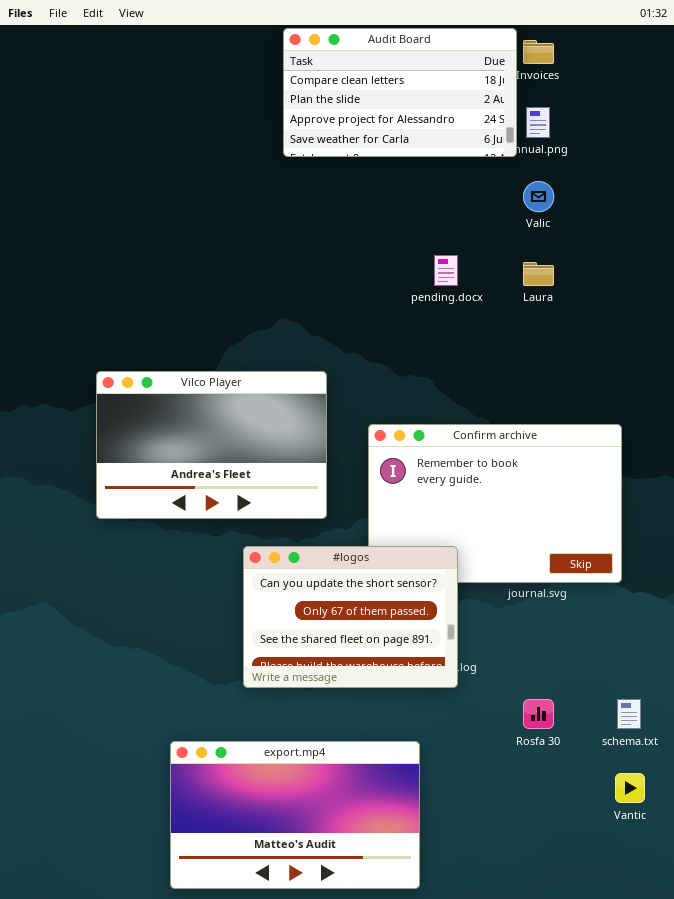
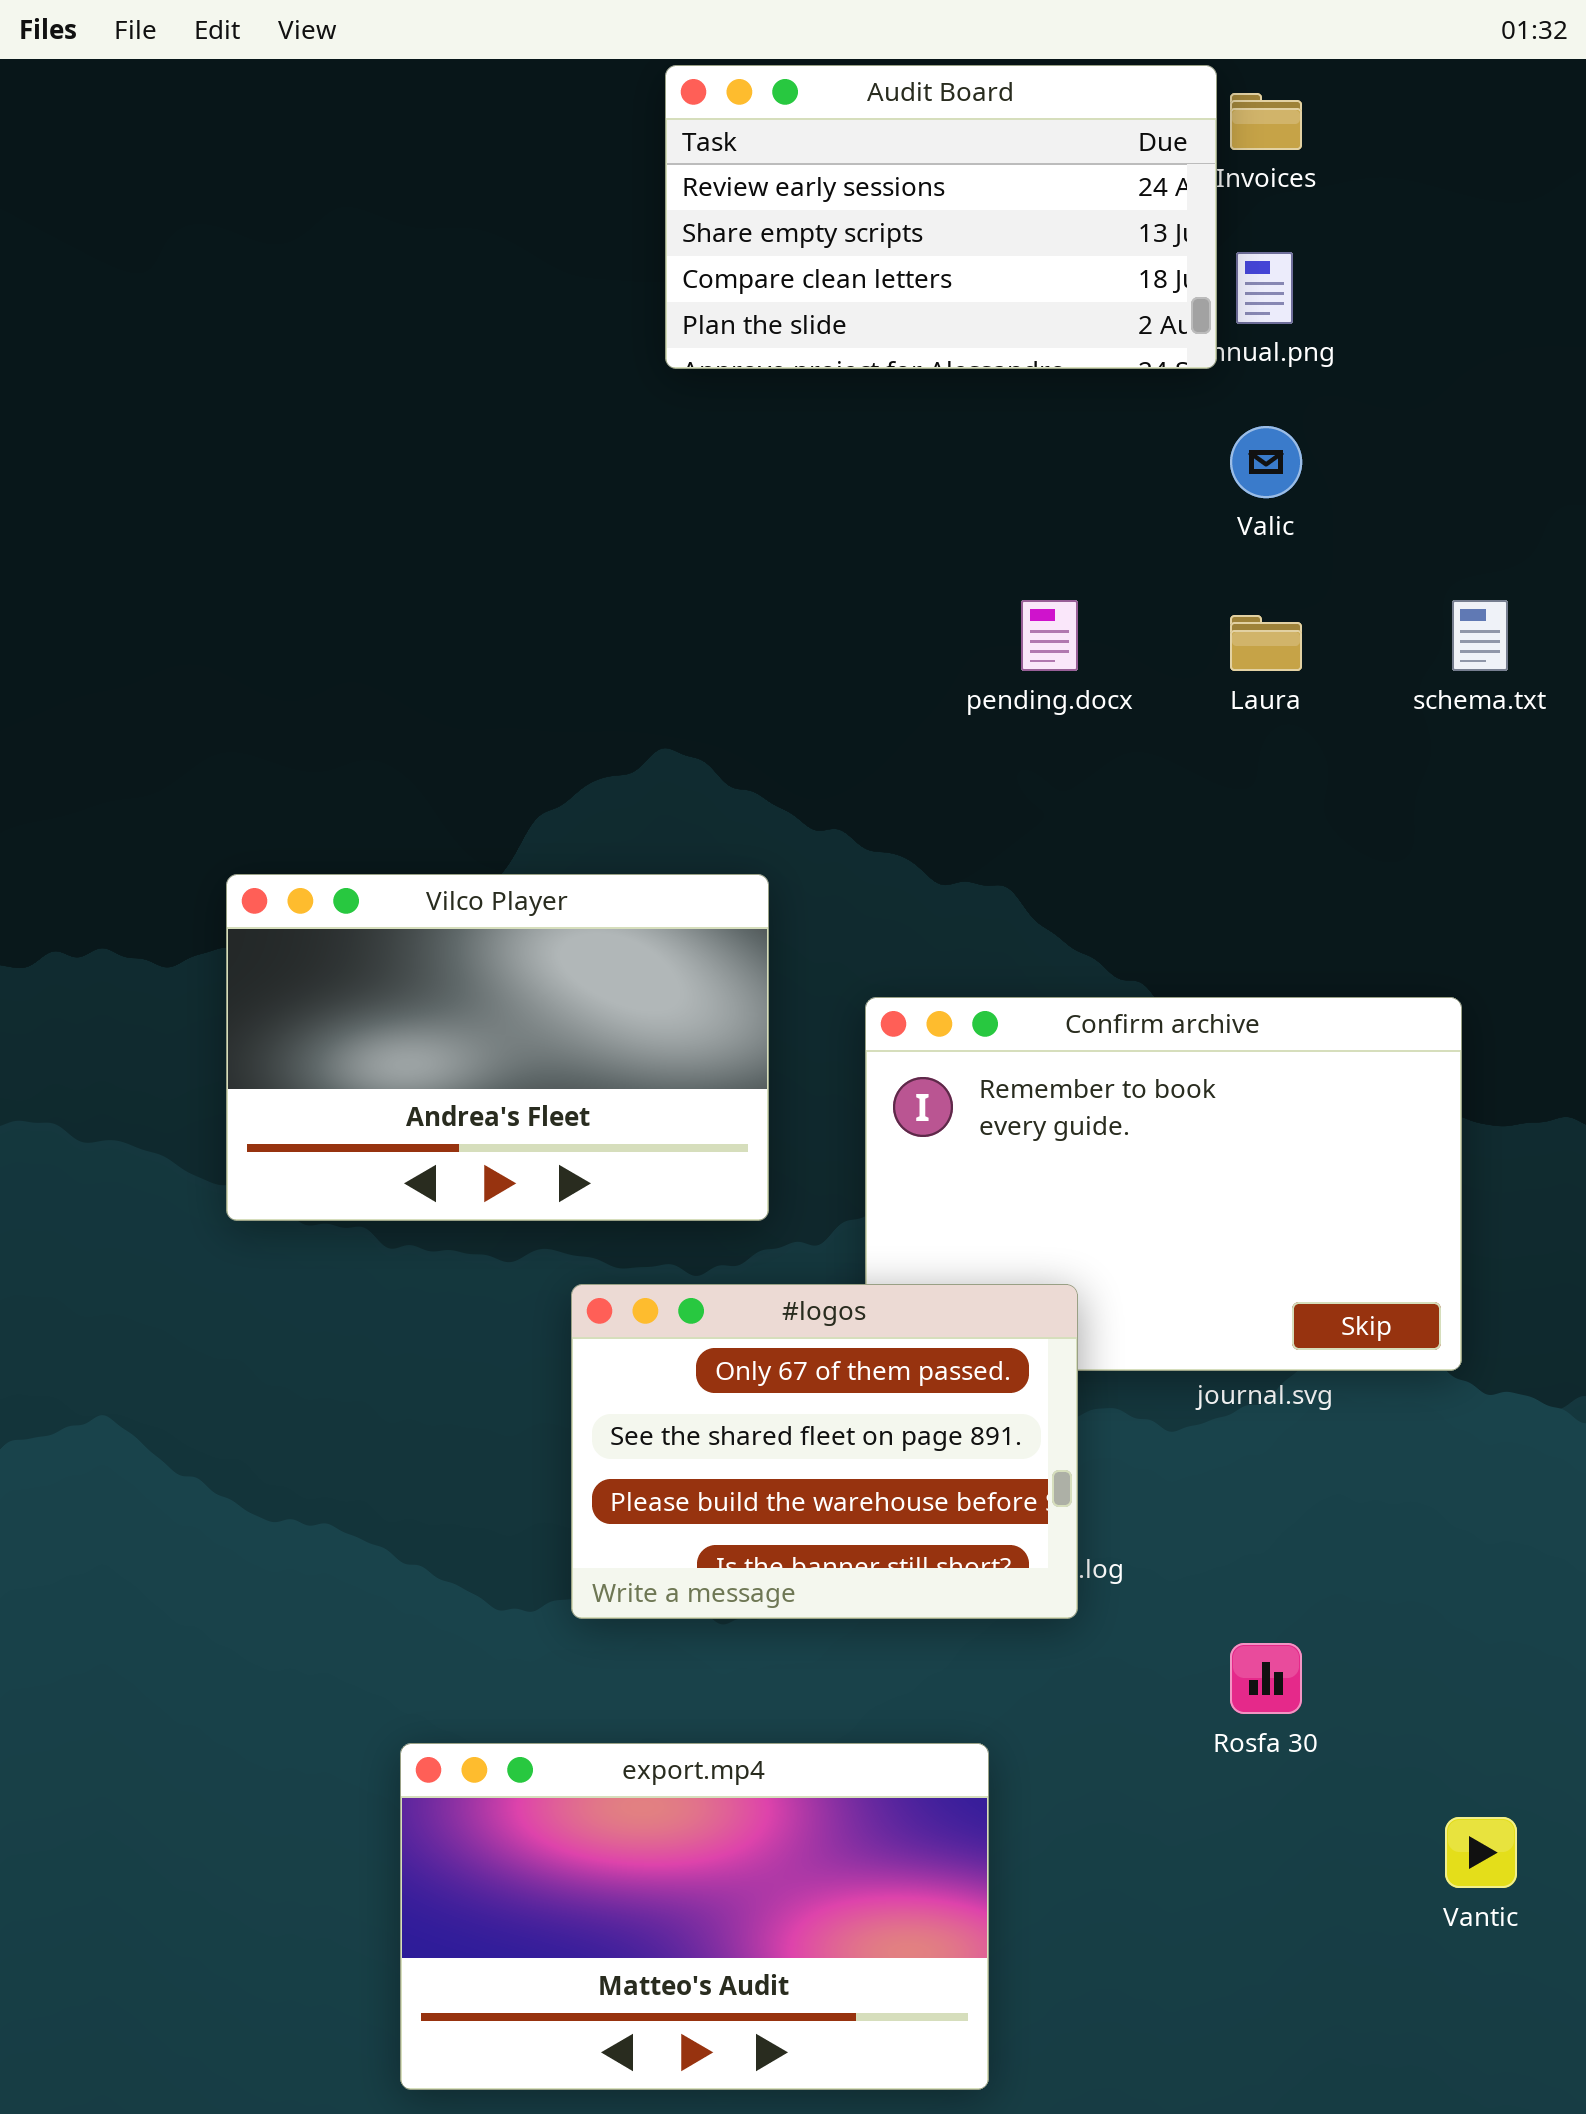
Audit Board: [283,28,517,157] -> [665,65,1217,369], scrolled up 2 rows
#logos: [243,546,458,688] -> [571,1284,1078,1619], scrolled down 1 row
schema.txt: [617,699,641,729] -> [1452,600,1508,671], moved

